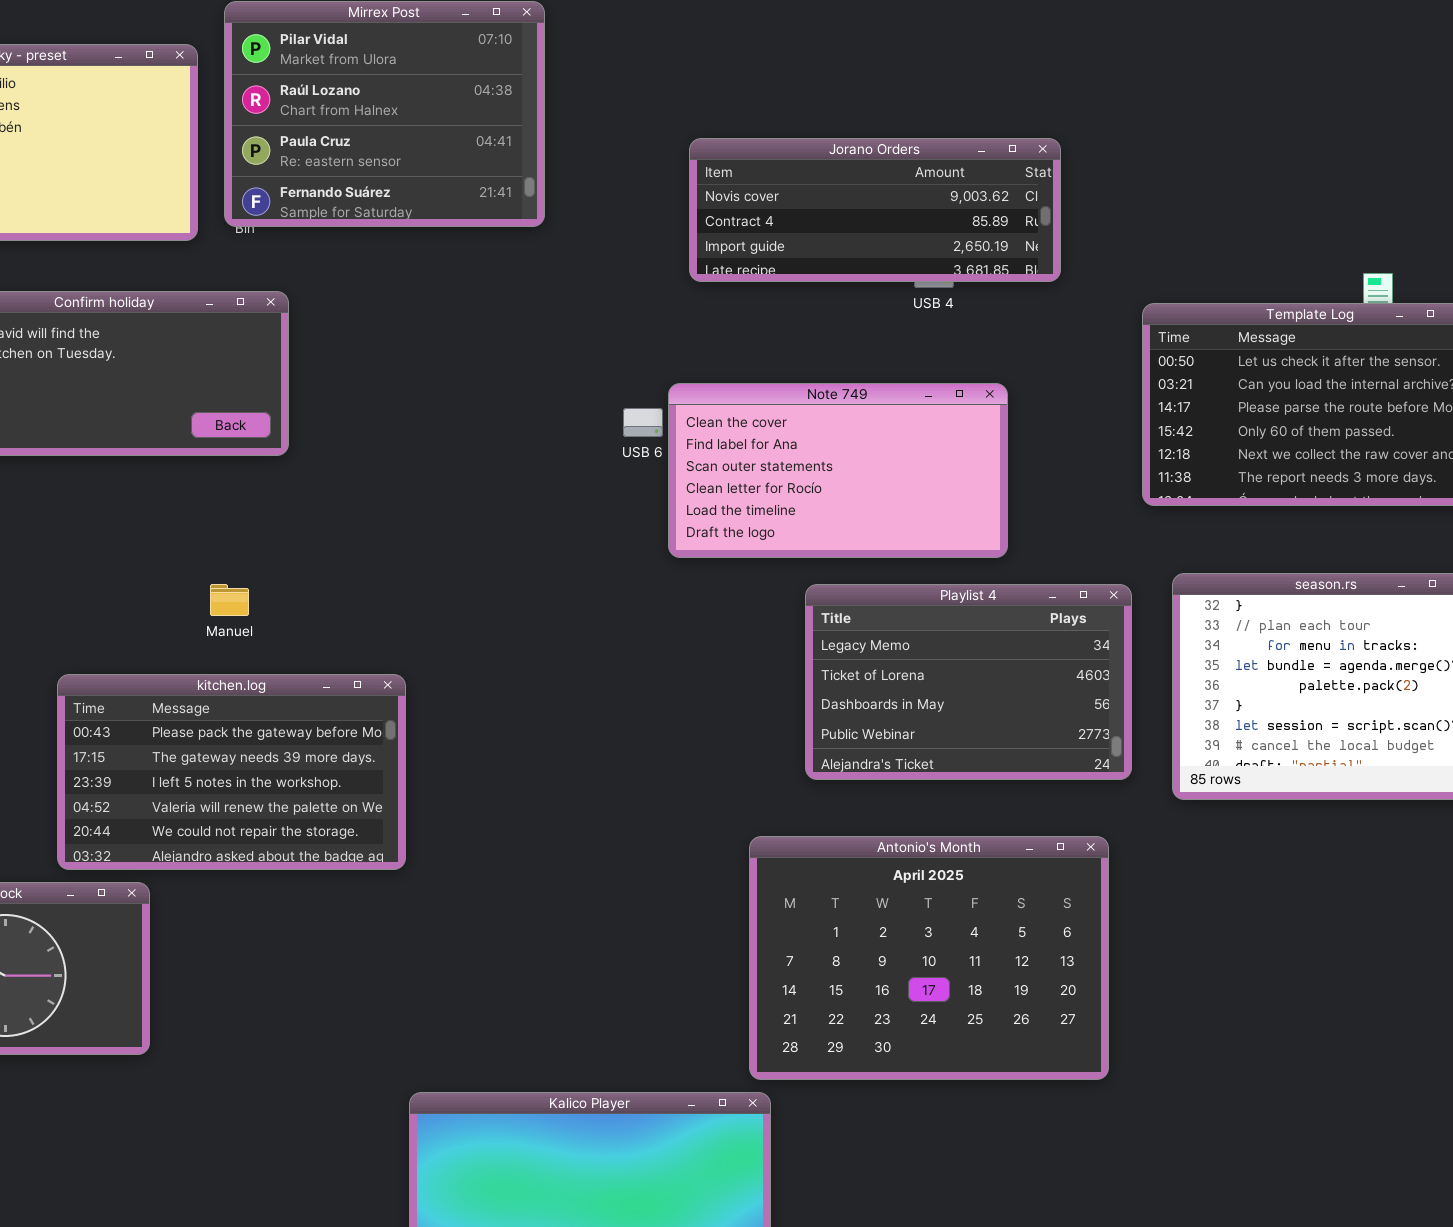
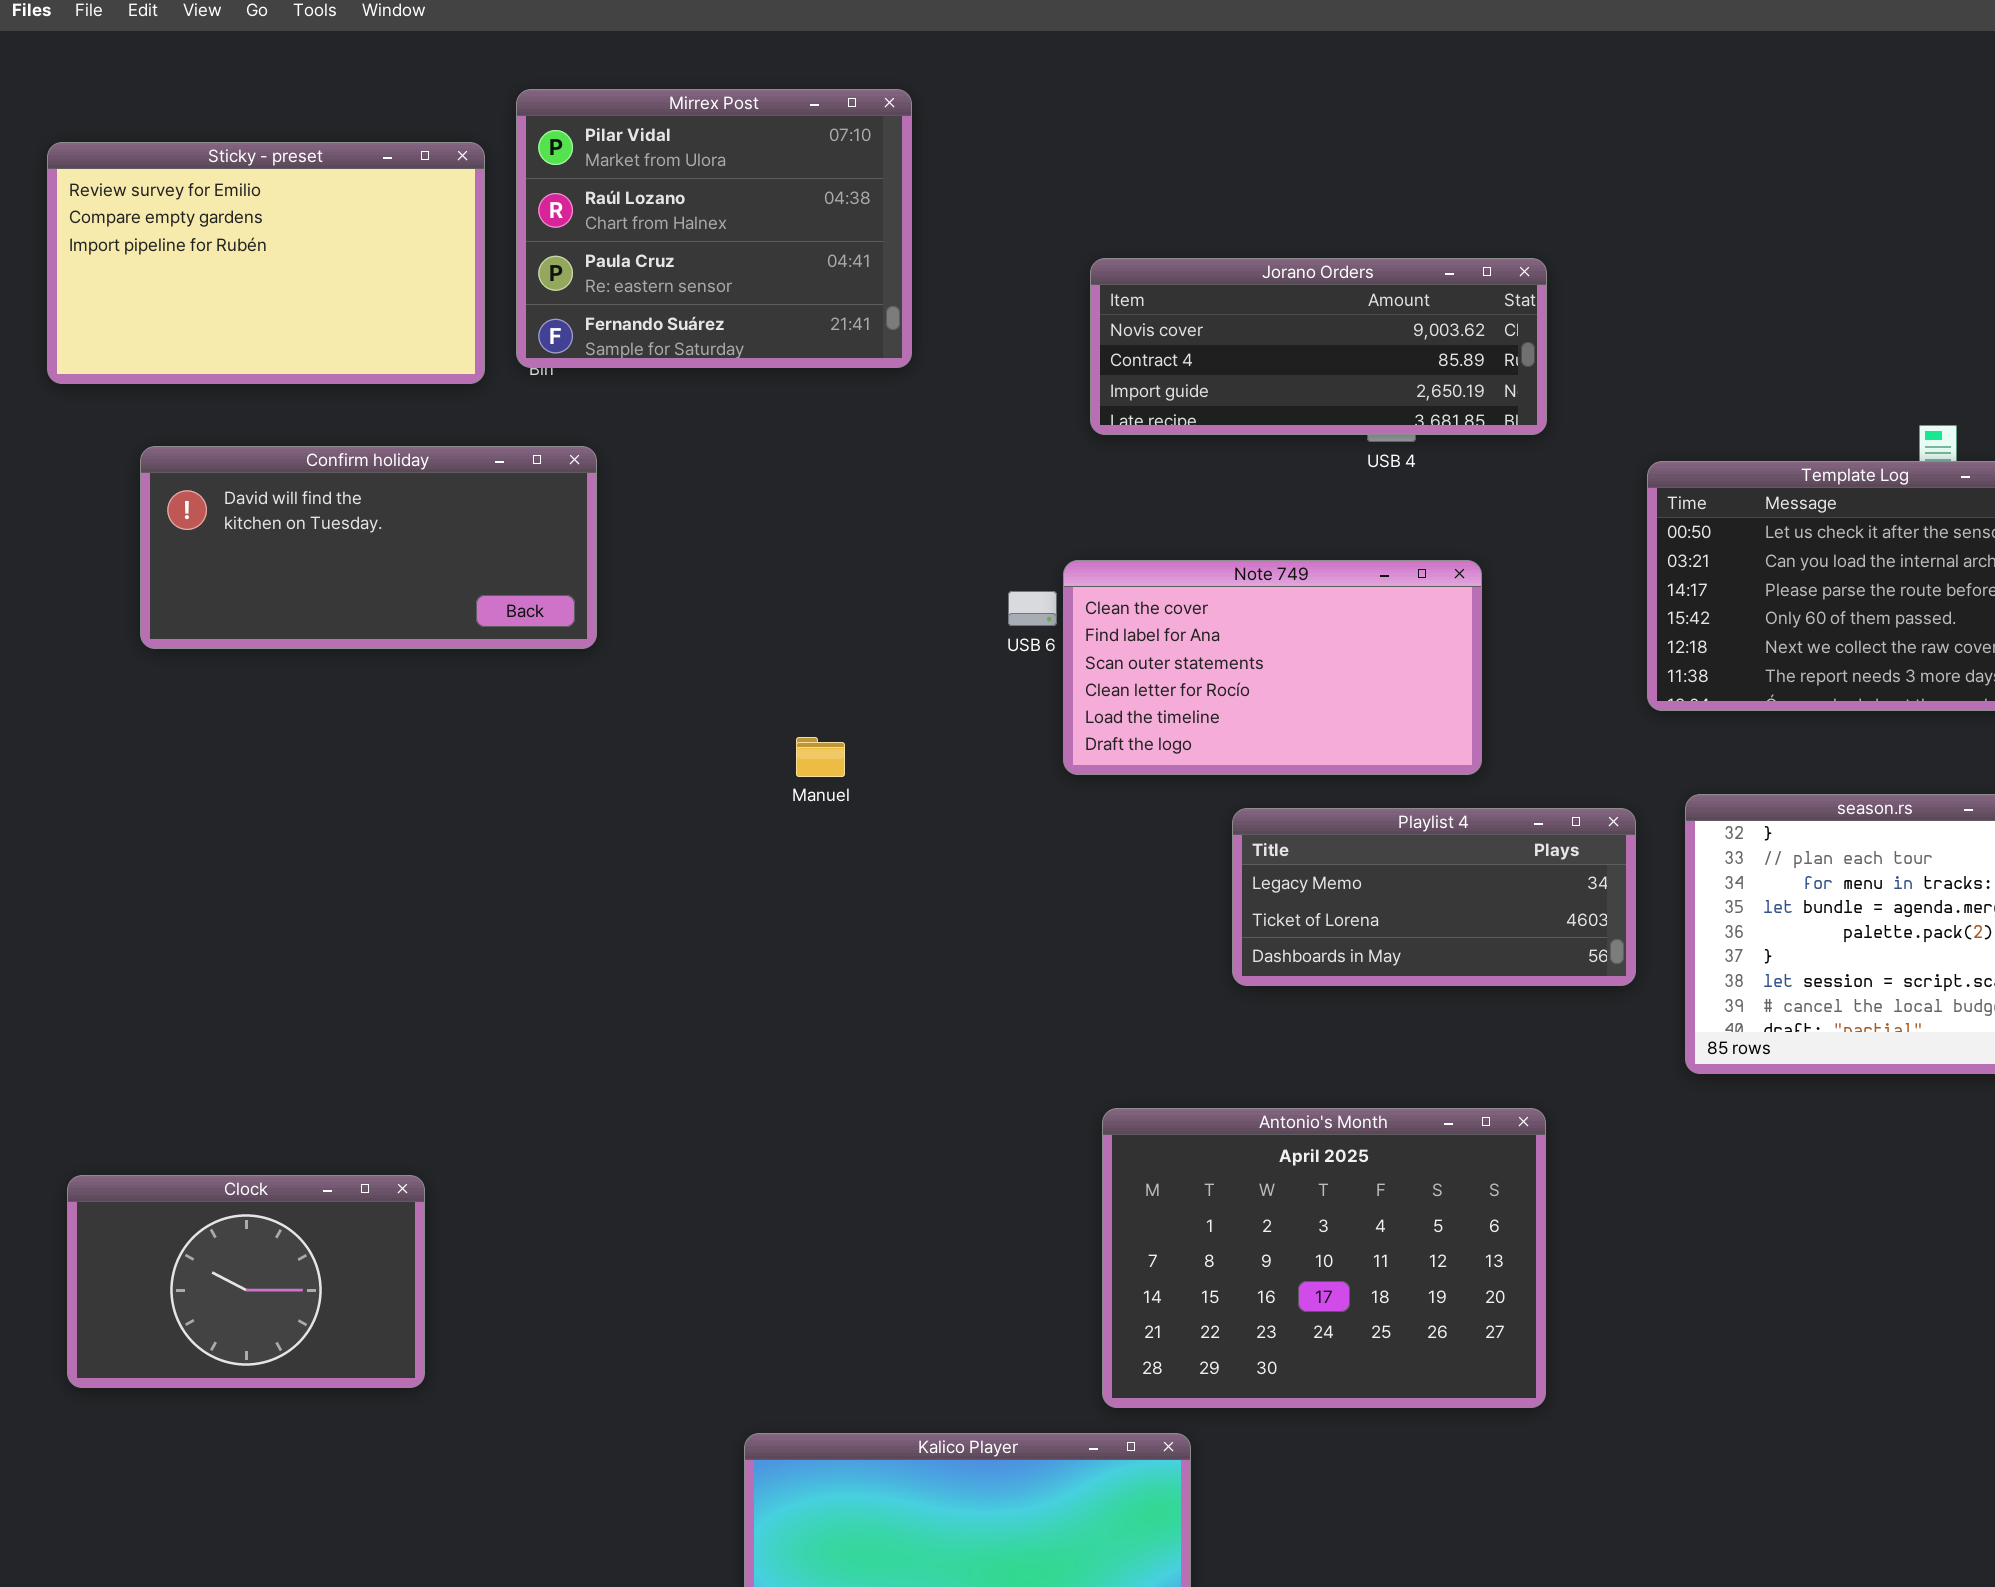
Manuel: [210,584,249,616] -> [796,737,845,777], moved
Playlist 4: [805,584,1132,780] -> [1232,808,1636,986], resized
kitchen.log: [57,674,406,870] -> none, closed
Antonio's Month: [749,836,1109,1080] -> [1102,1108,1546,1408], moved

